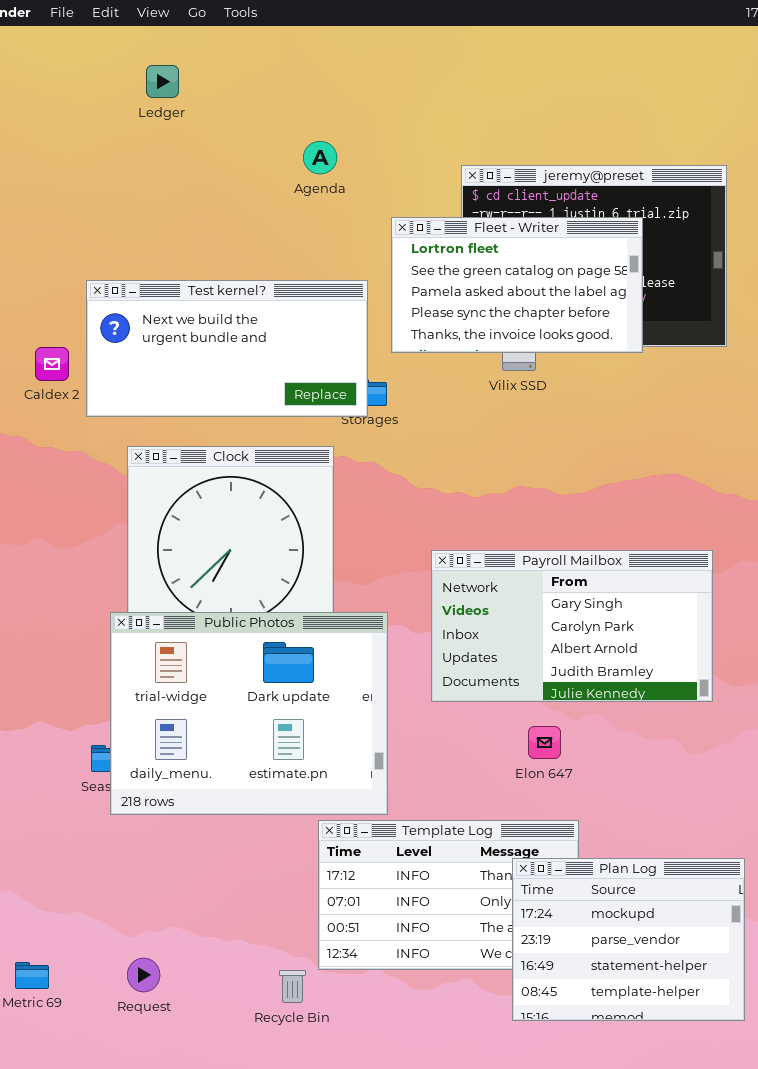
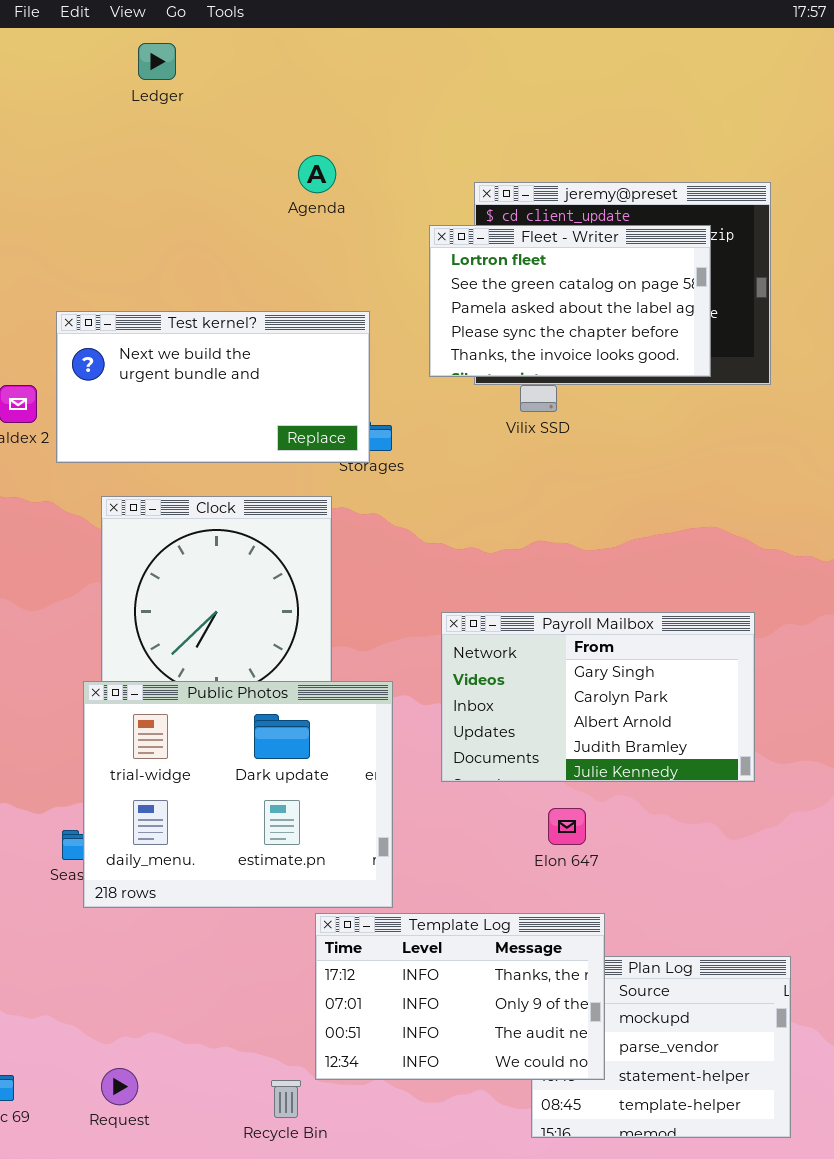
Ledger: [146,65,179,98] -> [138,43,176,80], moved
Fleet - Writer: [391,217,643,353] -> [429,225,711,377], moved
Template Log: [318,820,579,970] -> [315,913,605,1080], raised

